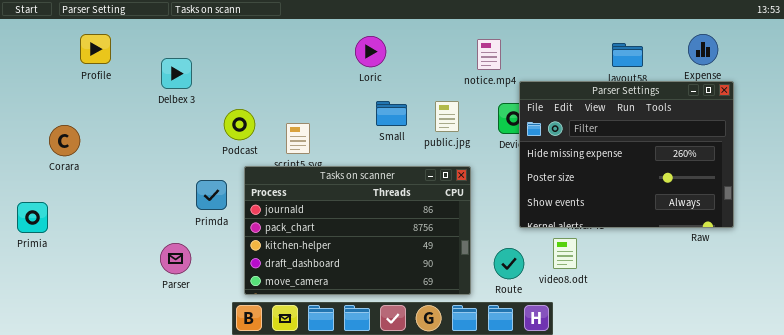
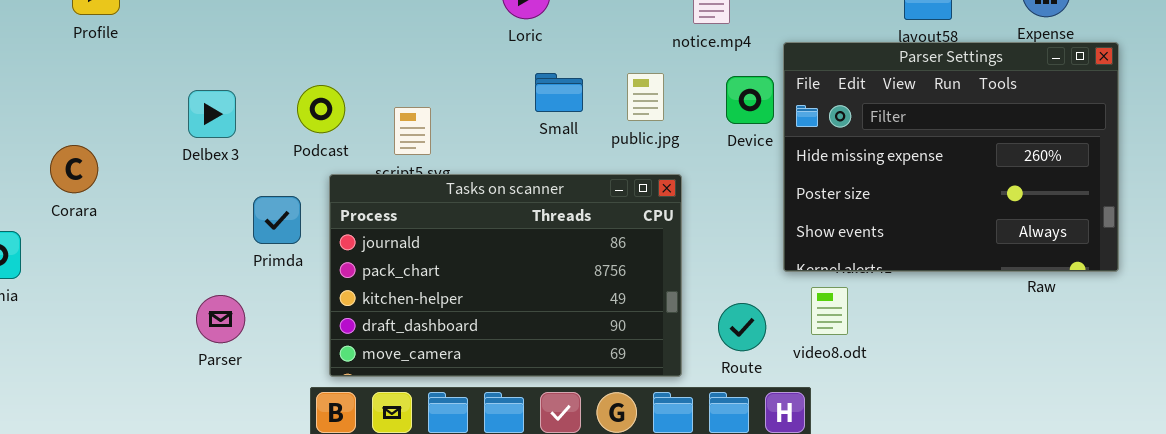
Delbex 3: [161,58,192,89] -> [188,90,236,138], moved
Parser Settings: [519,81,734,228] -> [783,42,1119,272], moved
Corara: [49,125,80,156] -> [50,145,98,193], moved

